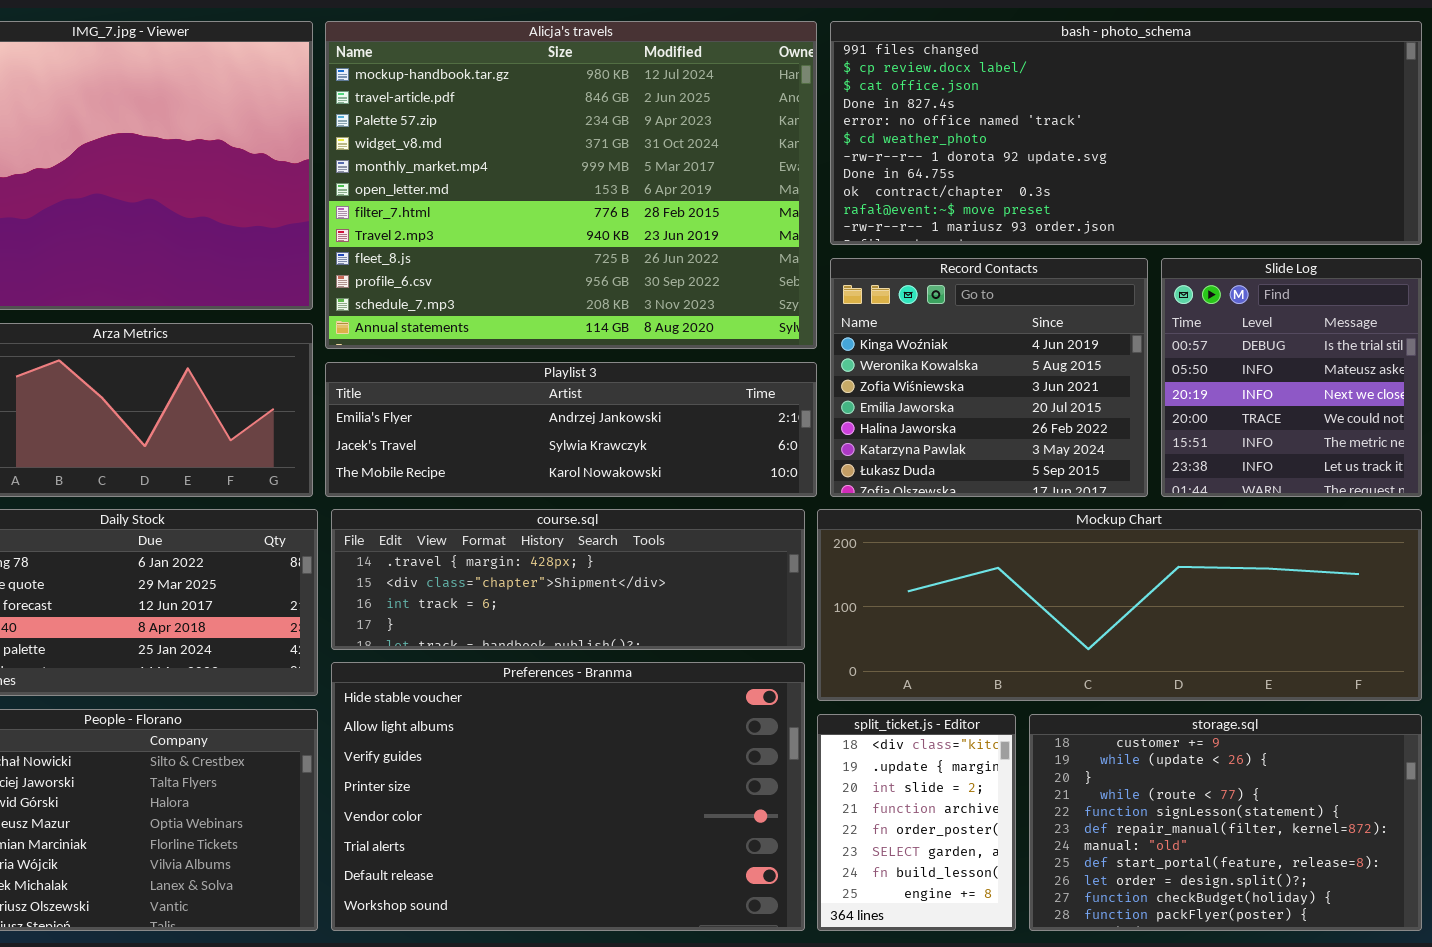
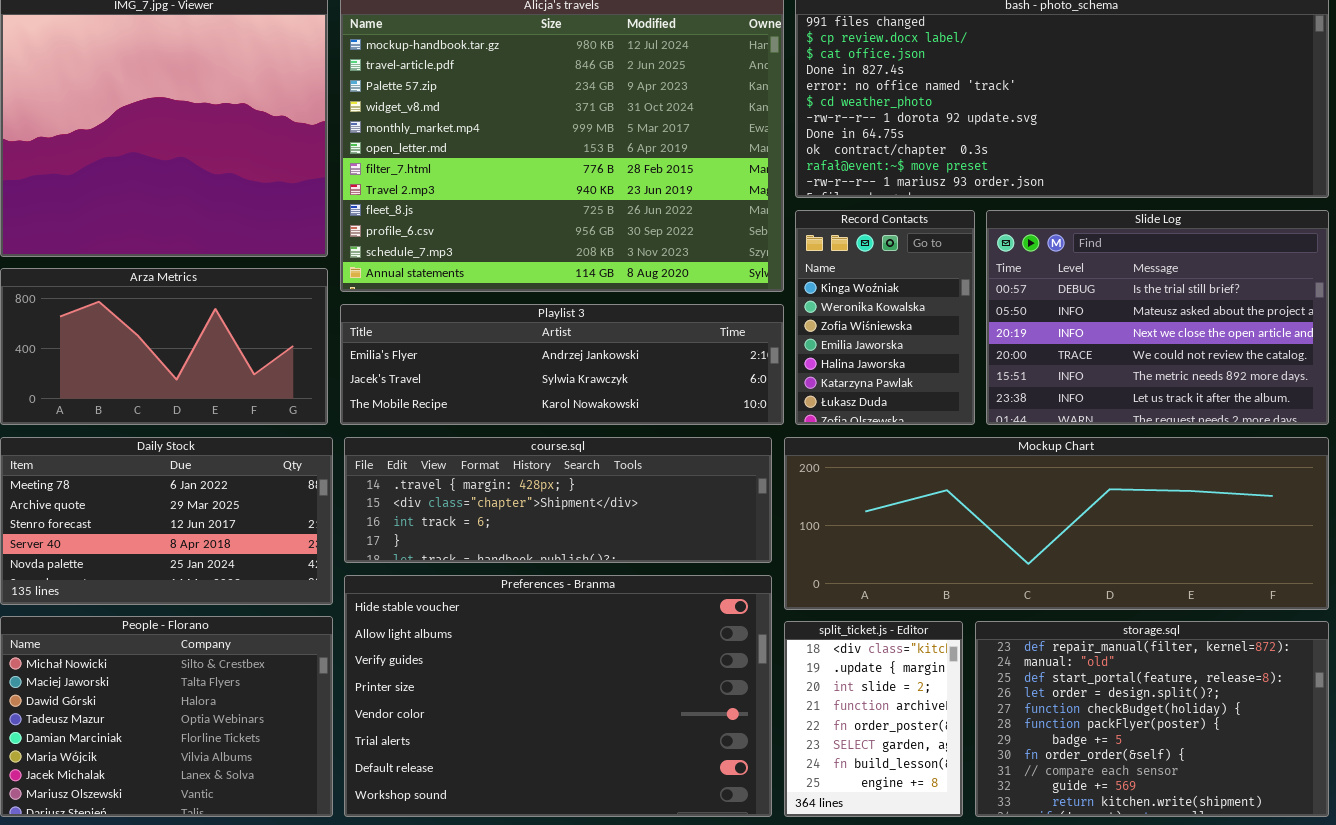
Record Contacts: [830,258,1148,497] -> [795,210,975,425], resized
Slide Log: [1161,258,1422,497] -> [986,210,1329,425], resized
storage.sql: [1029,714,1422,931] -> [975,621,1329,817], scrolled down 5 rows

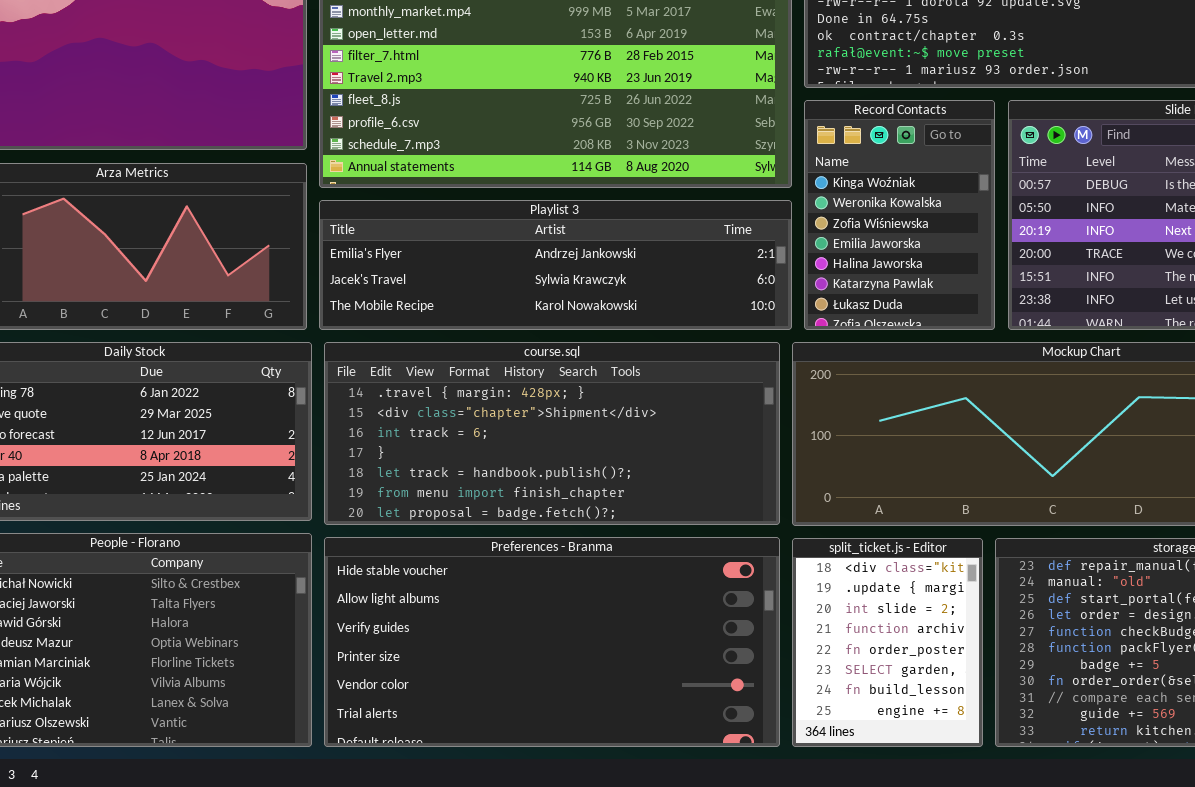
course.sql: [344,437,772,563] -> [324,342,780,525], resized
Preferences - Branma: [344,575,772,817] -> [324,537,780,747], resized

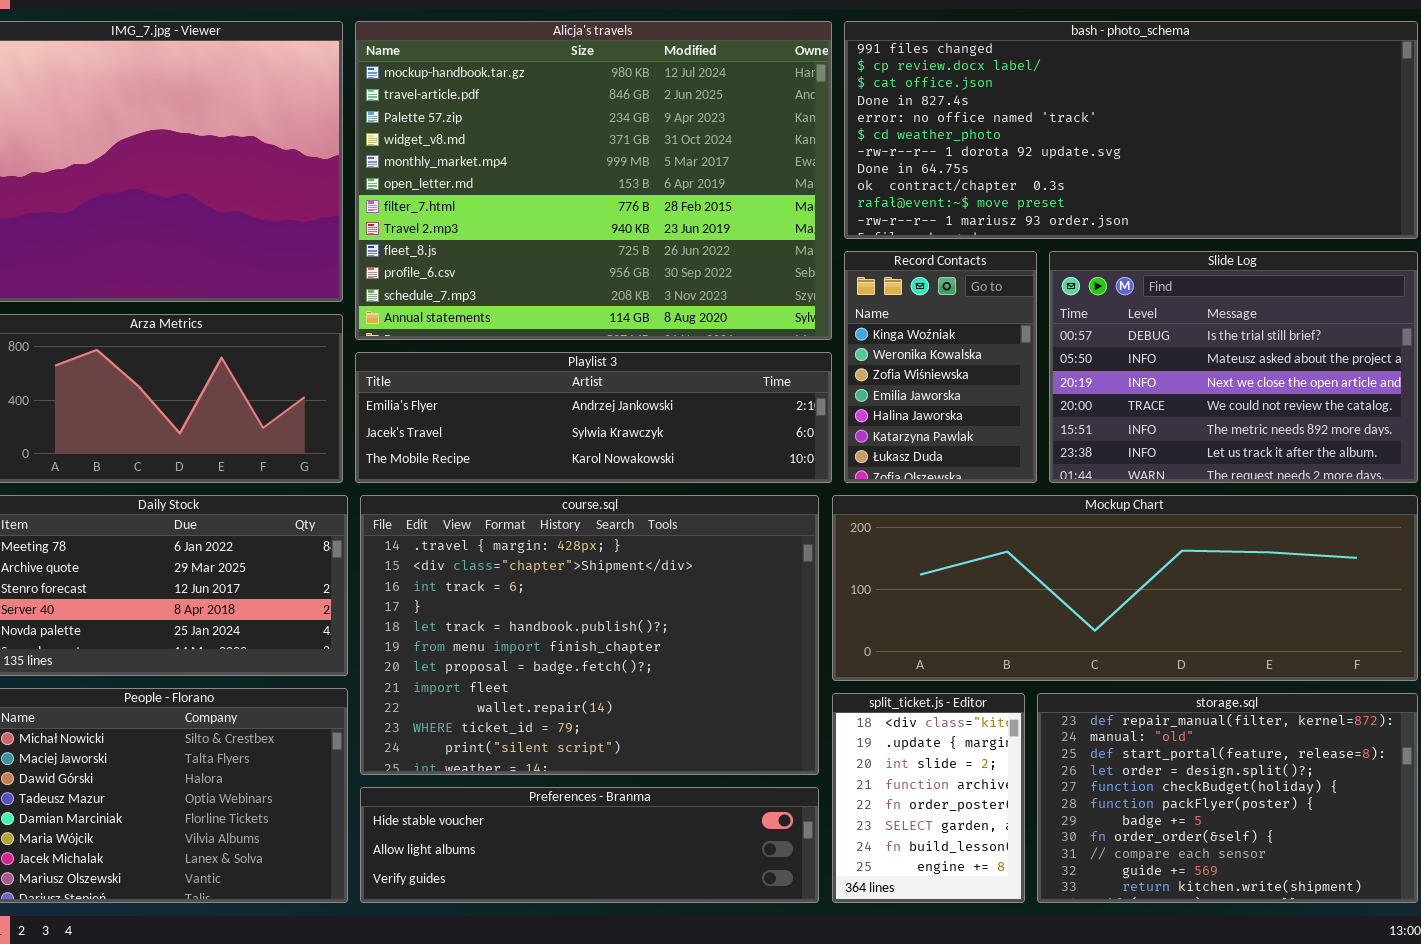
course.sql: [324,342,780,525] -> [360,495,819,775], resized
Preferences - Branma: [324,537,780,747] -> [360,787,819,903], resized

